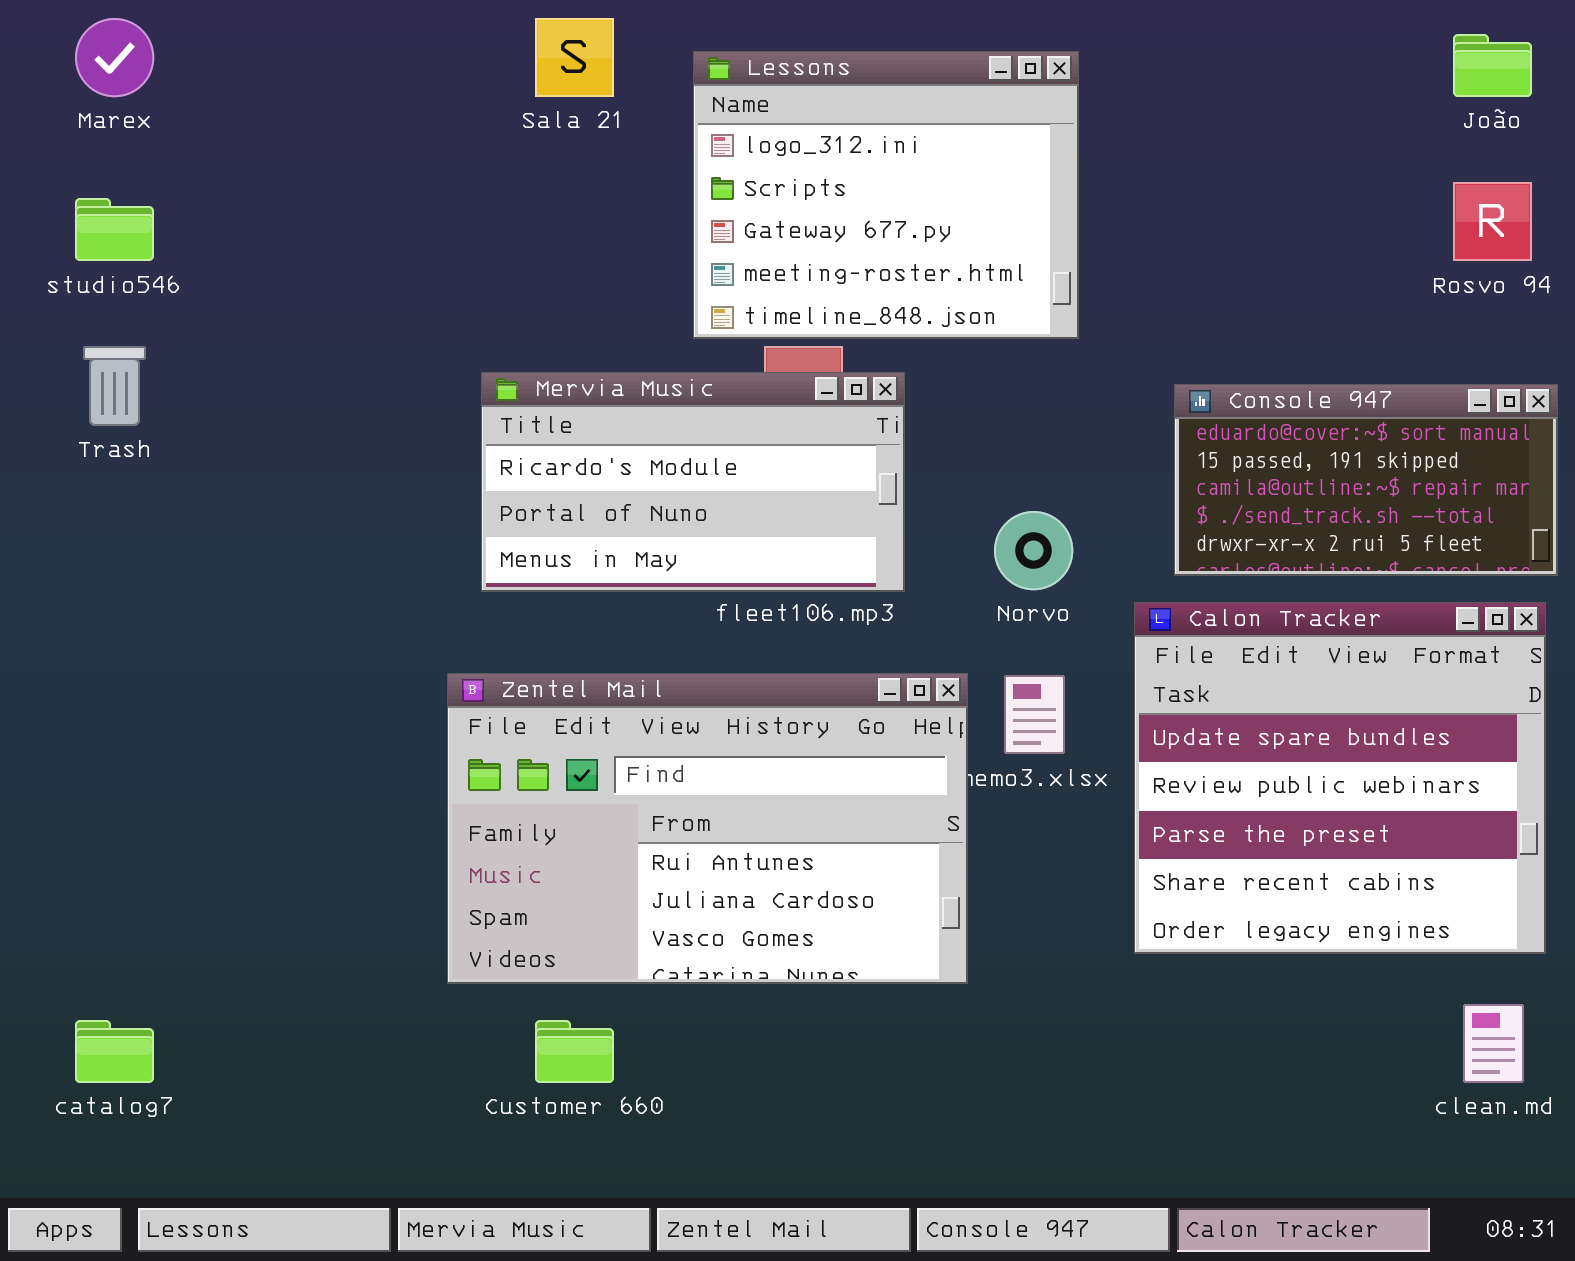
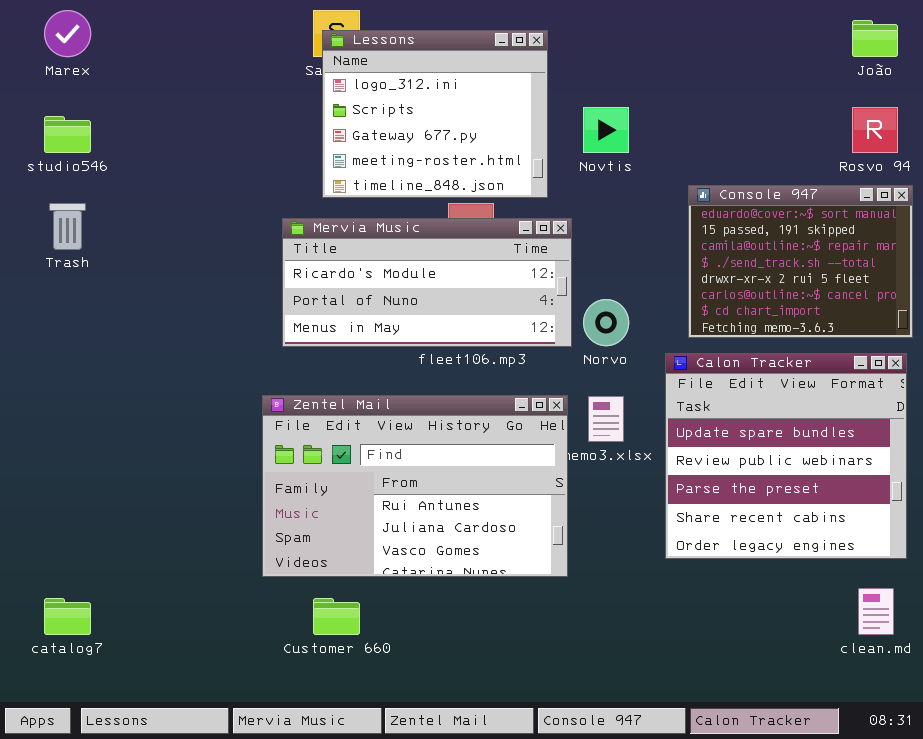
Lessons: [693,51,1079,339] -> [322,30,548,198], moved
Mervia Music: [481,372,905,592] -> [282,218,572,347], resized
Console 947: [1174,384,1558,576] -> [688,185,913,338], resized

